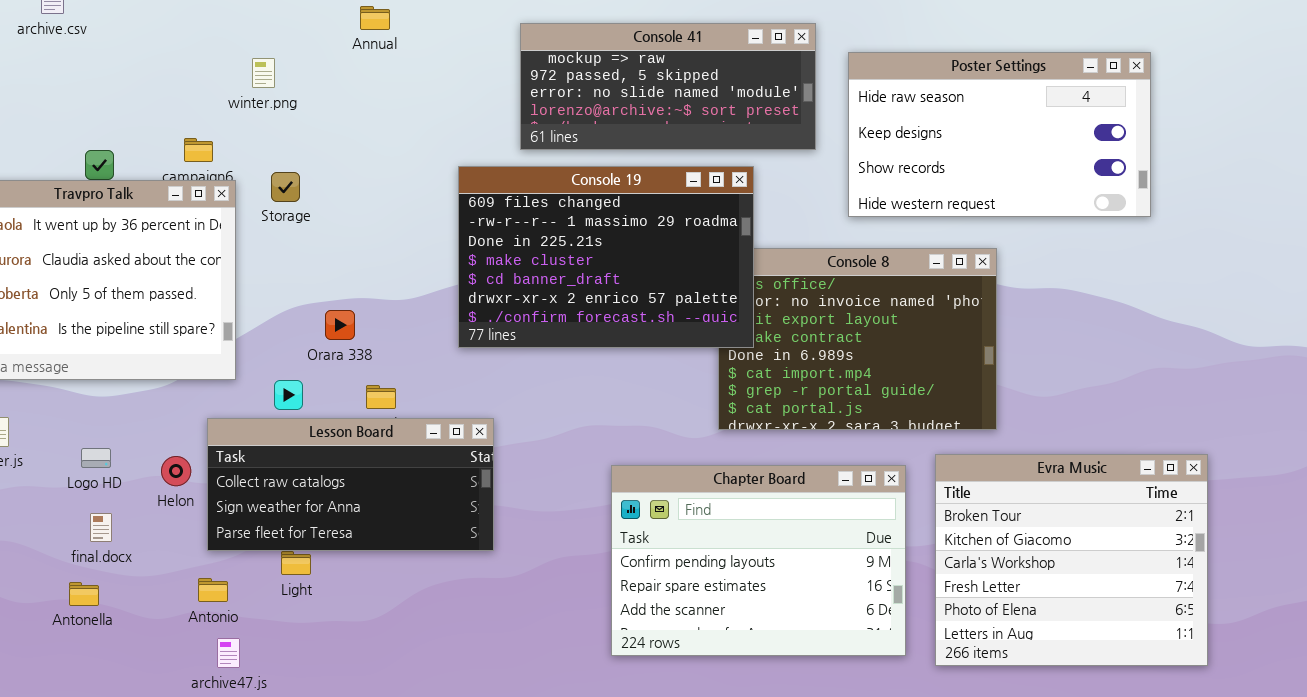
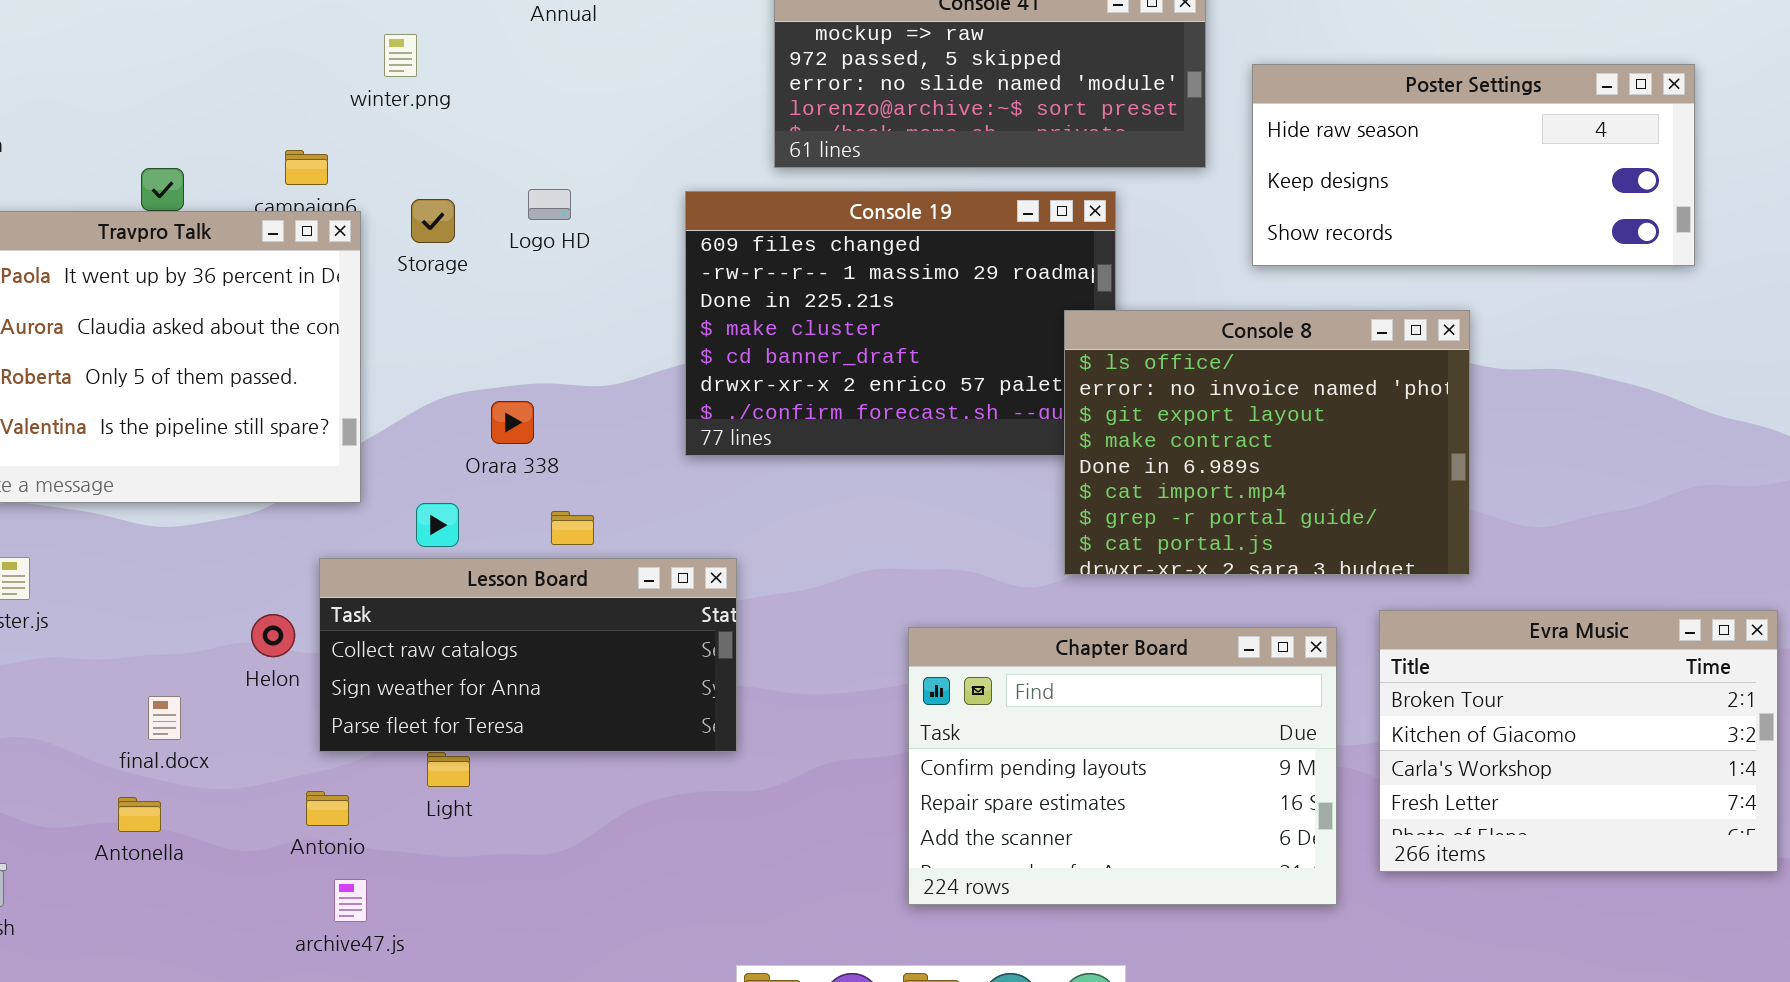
Poster Settings: [848,52,1151,217] -> [1252,64,1695,266], resized
Console 8: [718,248,997,430] -> [1064,310,1470,575], raised
Logo HD: [81,448,111,468] -> [528,189,571,220], moved
Evra Music: [935,454,1208,666] -> [1379,610,1778,872], resized

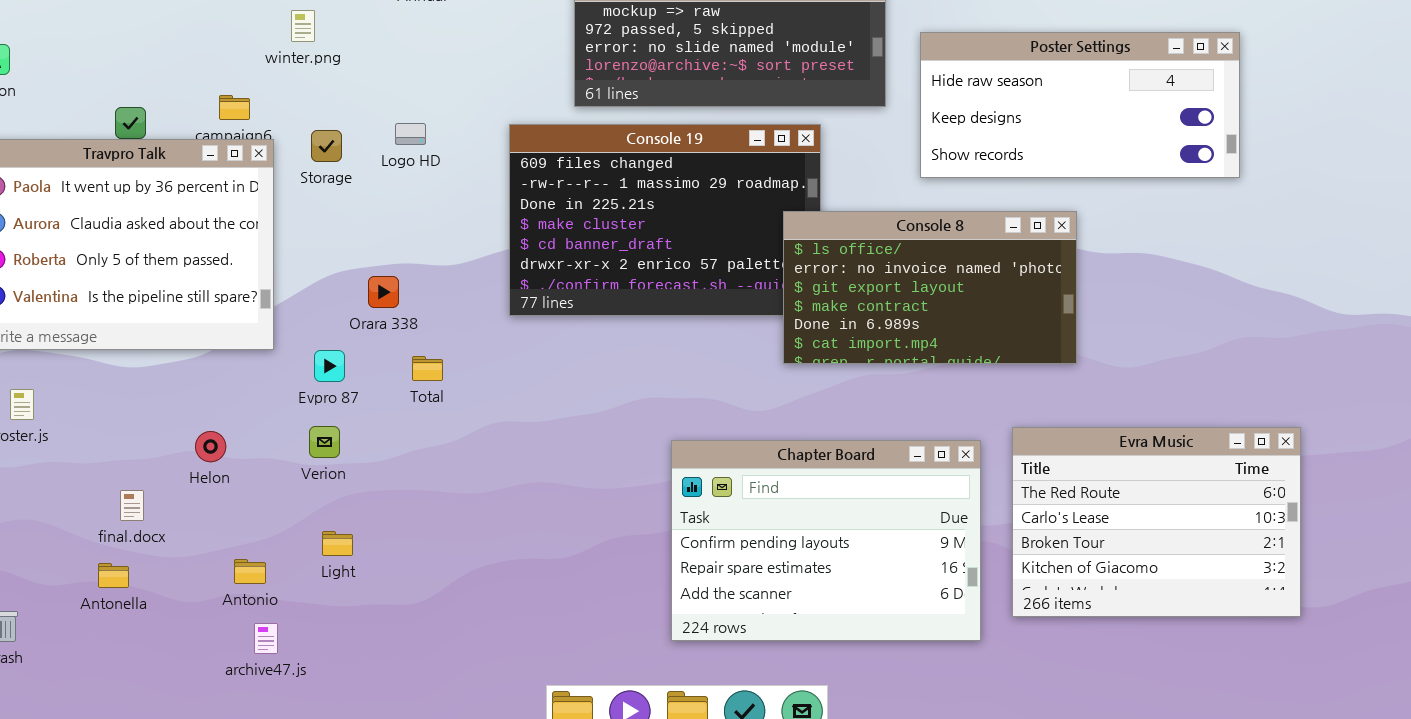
Console 8: [1064,310,1470,575] -> [783,211,1077,364], resized
Lesson Board: [319,558,737,752] -> none, closed
Evra Music: [1379,610,1778,872] -> [1012,427,1301,617], scrolled up 2 rows

